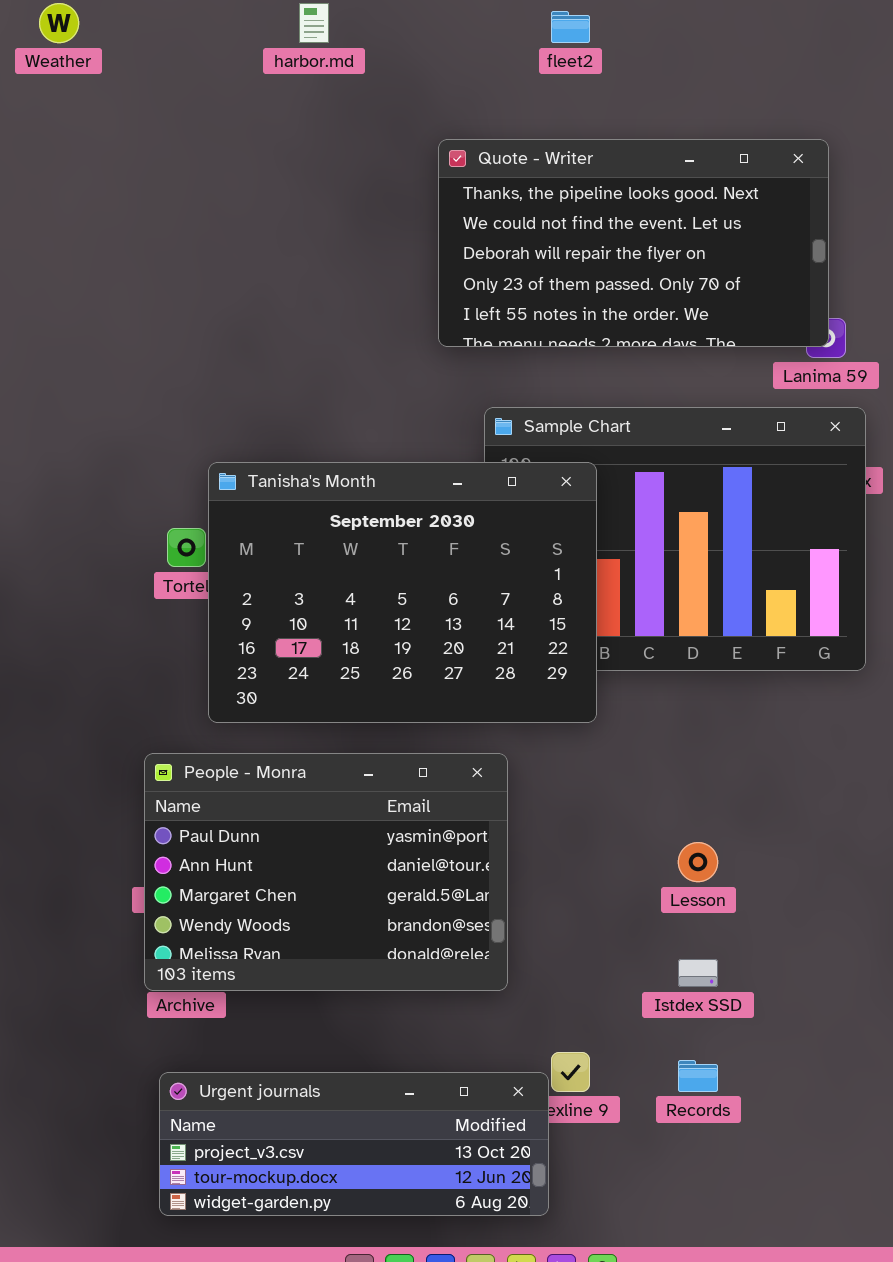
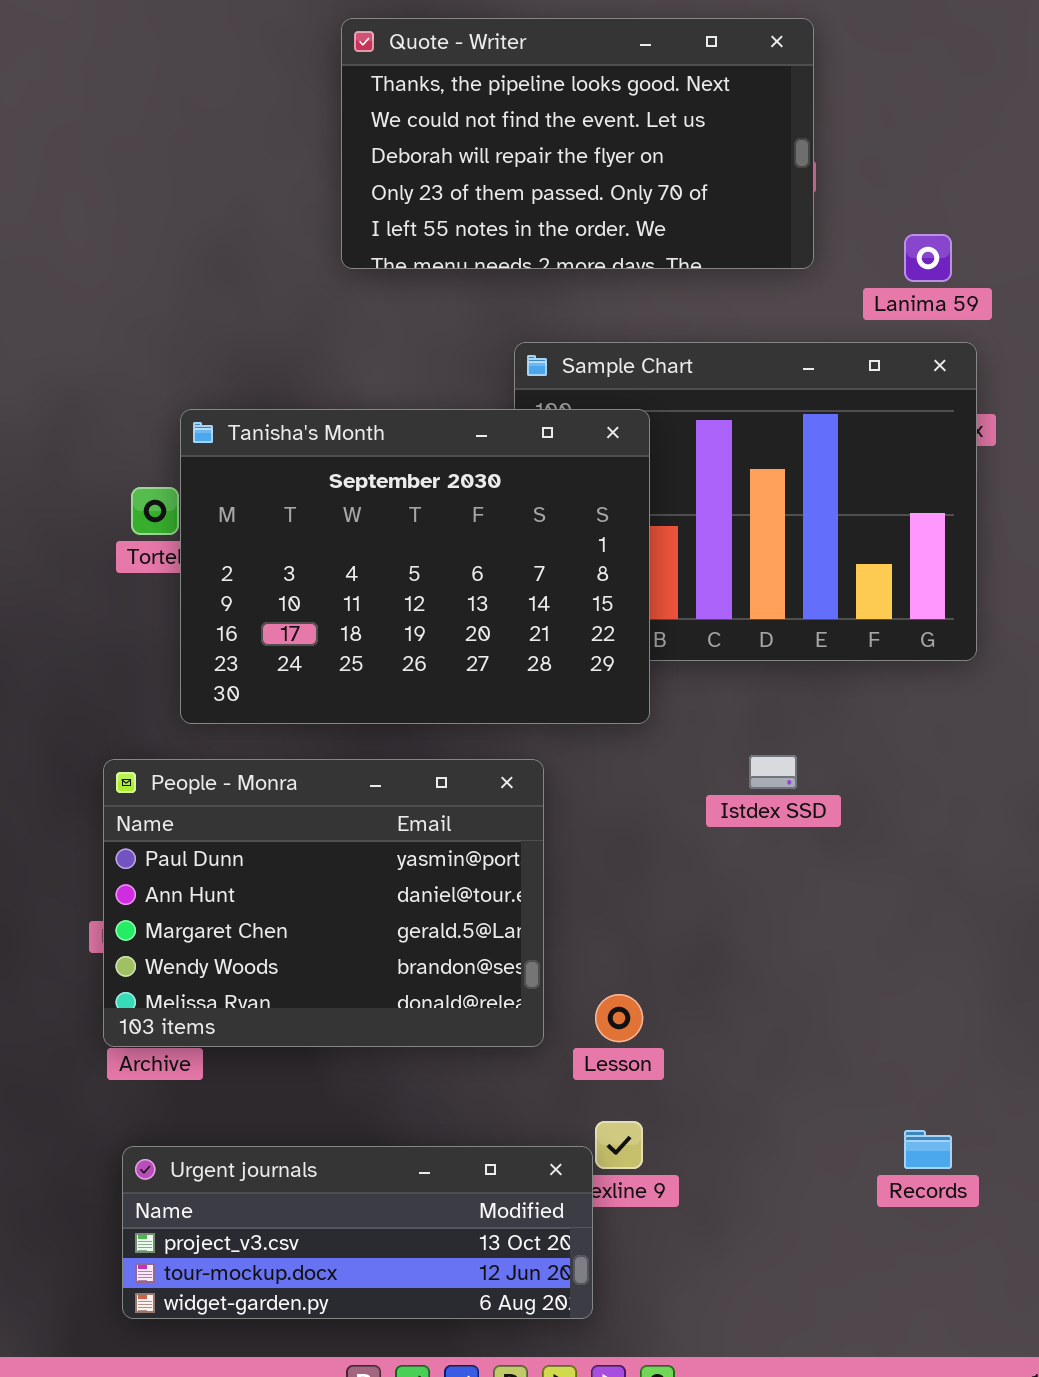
Quote - Writer: [438,139,829,347] -> [341,18,814,269], moved
Lesson: [678,842,718,882] -> [595,994,643,1042], moved
Istdex SSD: [678,959,718,987] -> [749,755,797,789], moved
Records: [678,1060,718,1092] -> [904,1130,952,1169], moved

